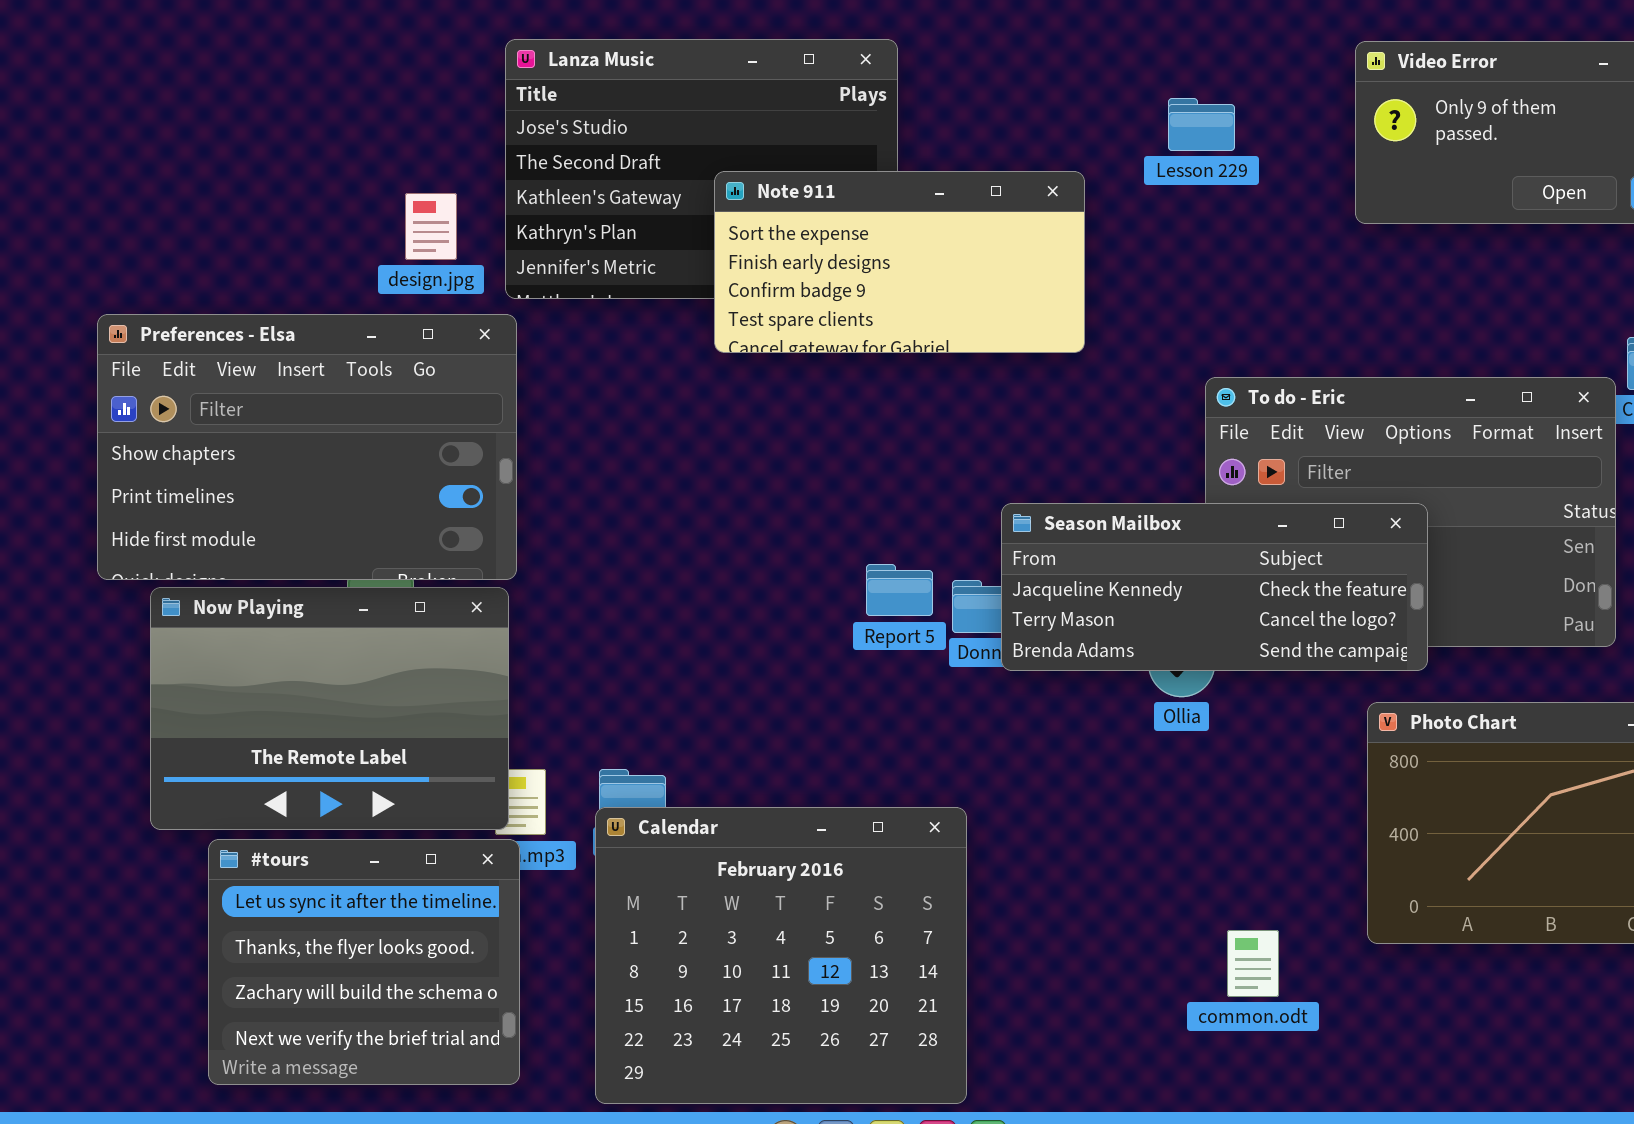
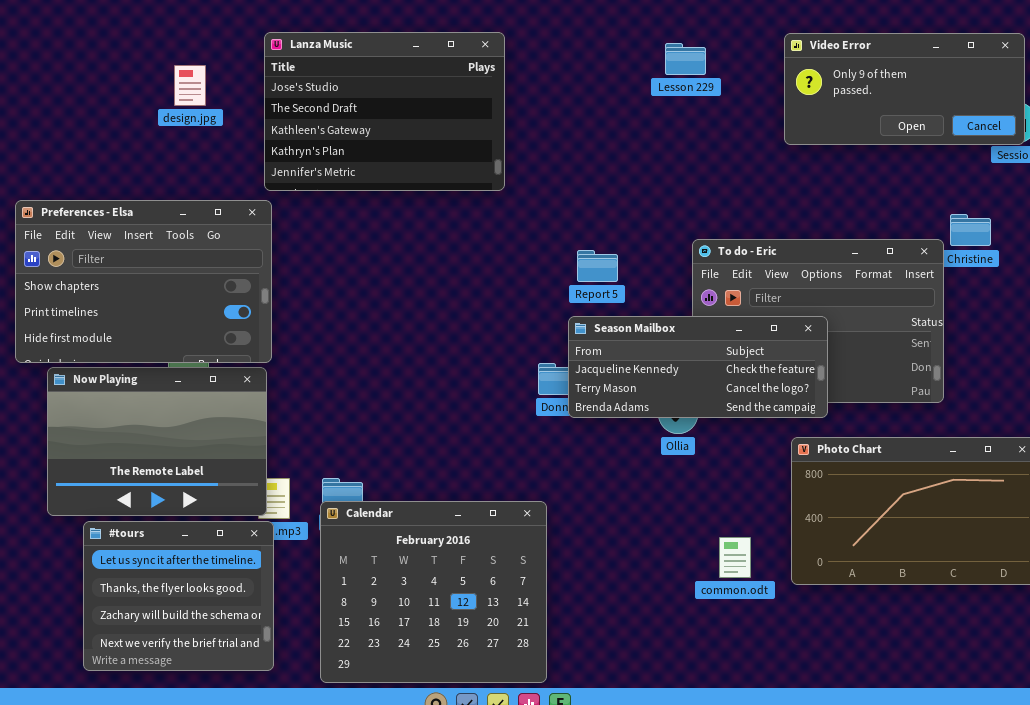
Lesson 229: [1168,98,1235,151] -> [665,43,706,75], moved
Note 911: [714,171,1085,353] -> none, closed
design.jpg: [405,193,457,260] -> [174,65,206,106], moved
Report 5: [866,564,933,616] -> [577,250,618,282], moved
common.odt: [1227,930,1279,997] -> [719,537,751,578], moved

